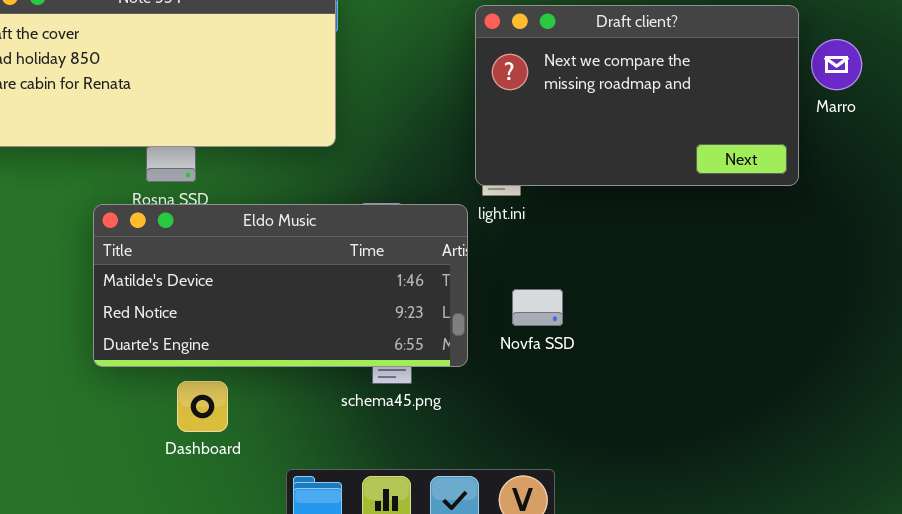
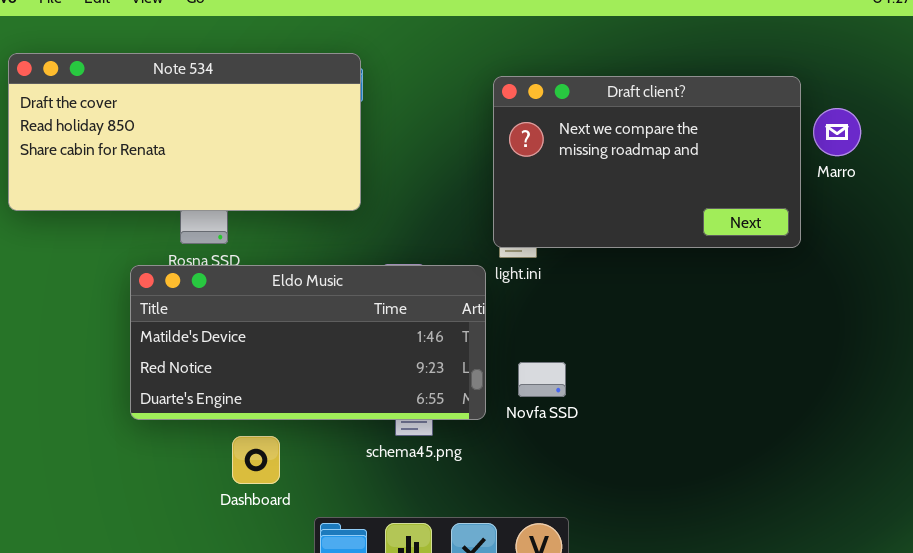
Novfa SSD: [512,289,563,326] -> [518,362,566,397], moved
Dashboard: [177,381,228,432] -> [232,436,280,484], moved

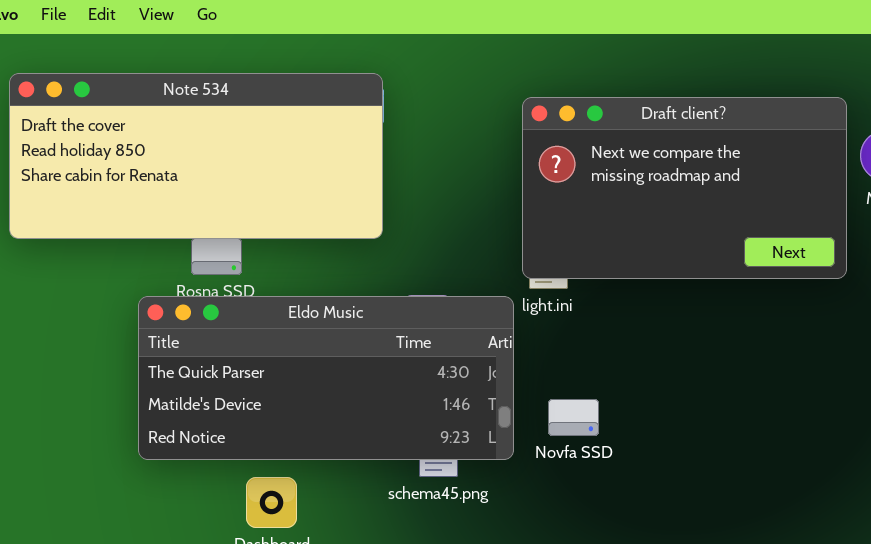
Eldo Music: [130,265,486,420] -> [138,296,514,460], scrolled up 1 row

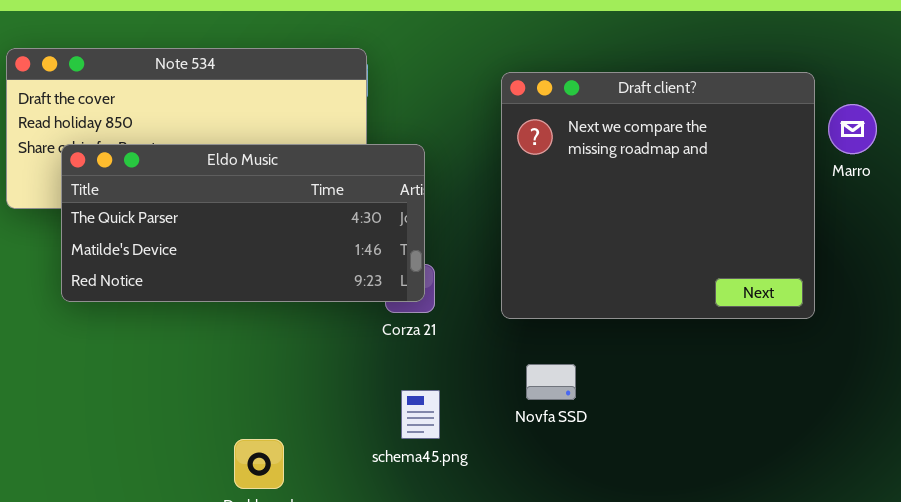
Draft client?: [522,97,847,279] -> [501,72,815,319], resized
Eldo Music: [138,296,514,460] -> [61,144,425,302], moved

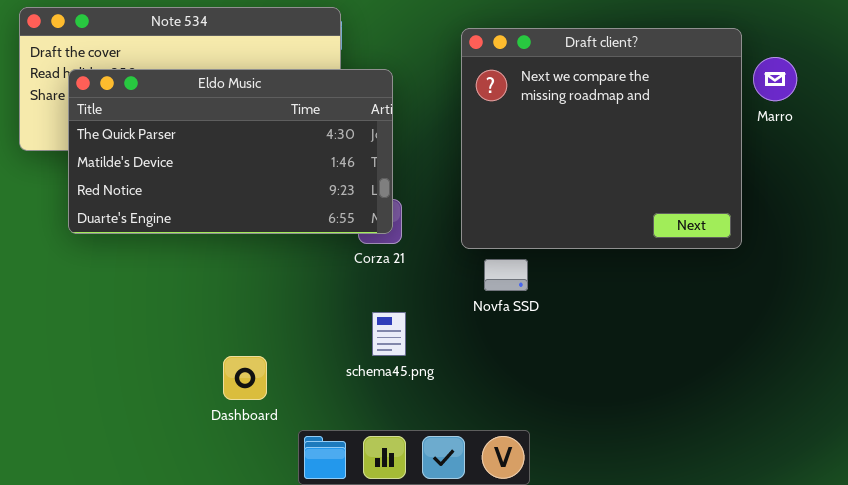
Eldo Music: [61,144,425,302] -> [68,69,393,234], resized
Novfa SSD: [526,364,576,400] -> [484,259,528,291], moved

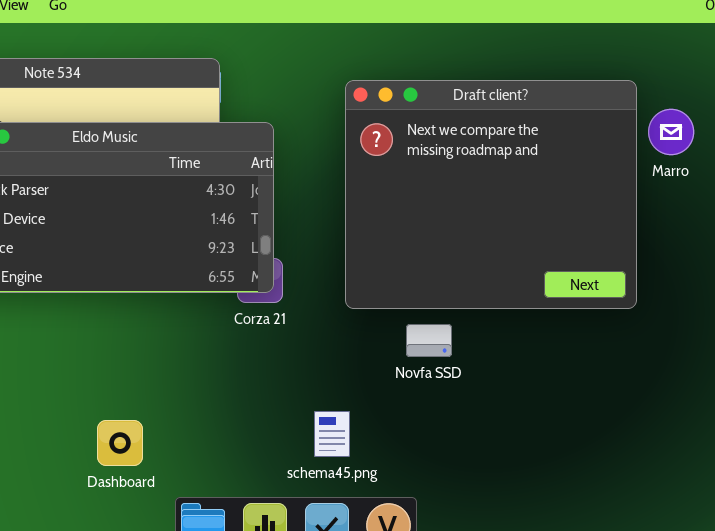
Novfa SSD: [484,259,528,291] -> [406,324,452,357], moved
schema45.png: [372,312,406,356] -> [314,411,350,457], moved

